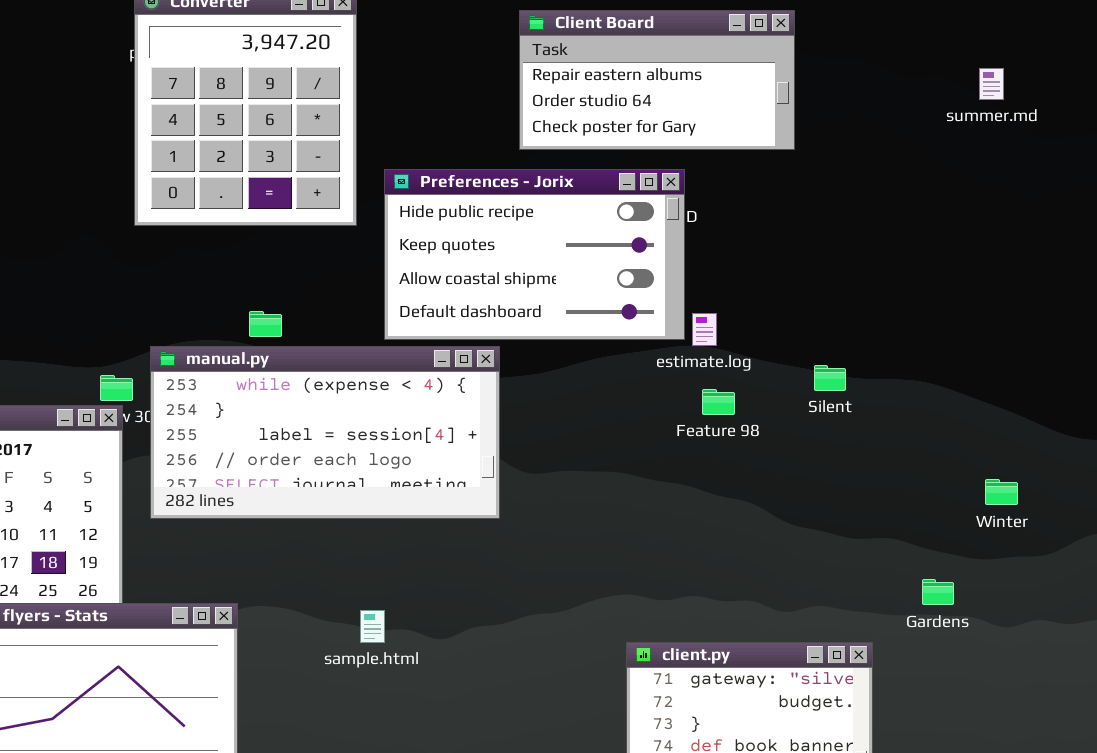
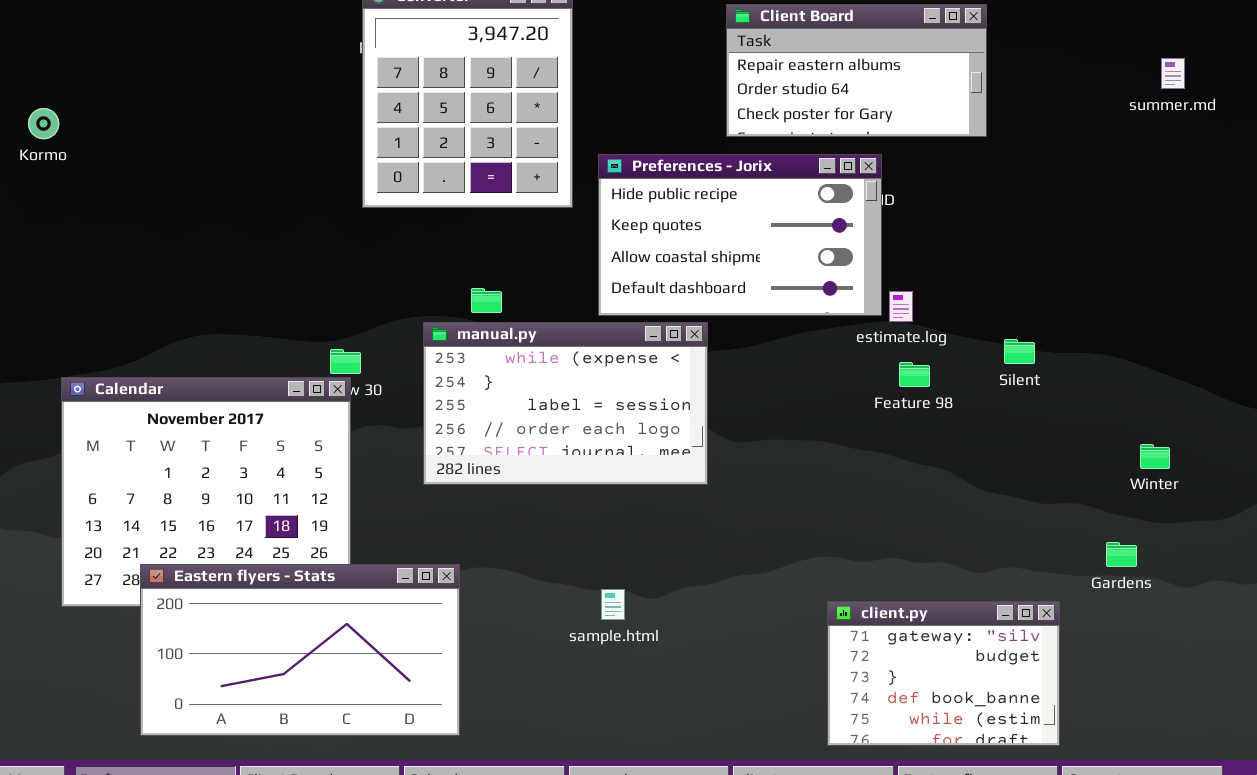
manual.py: [150,346,500,519] -> [423,322,708,485], resized
Winter: [985,479,1018,505] -> [1140,444,1170,469], moved
sample.html: [360,610,385,643] -> [601,589,625,620], moved

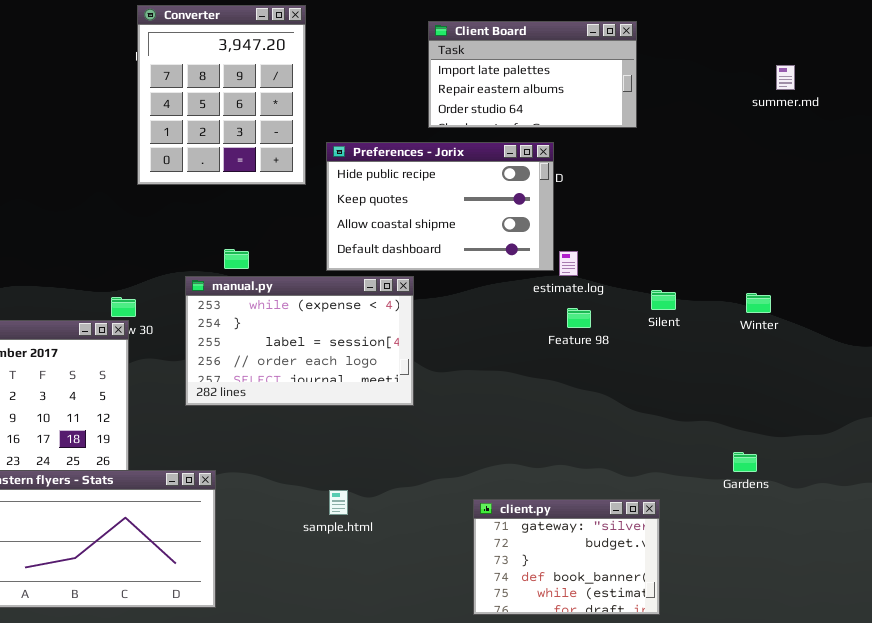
Client Board: [726,4,987,137] -> [428,21,637,128], scrolled up 1 row
Winter: [1140,444,1170,469] -> [746,293,771,313], moved
client.py: [827,601,1060,746] -> [473,499,660,615], moved

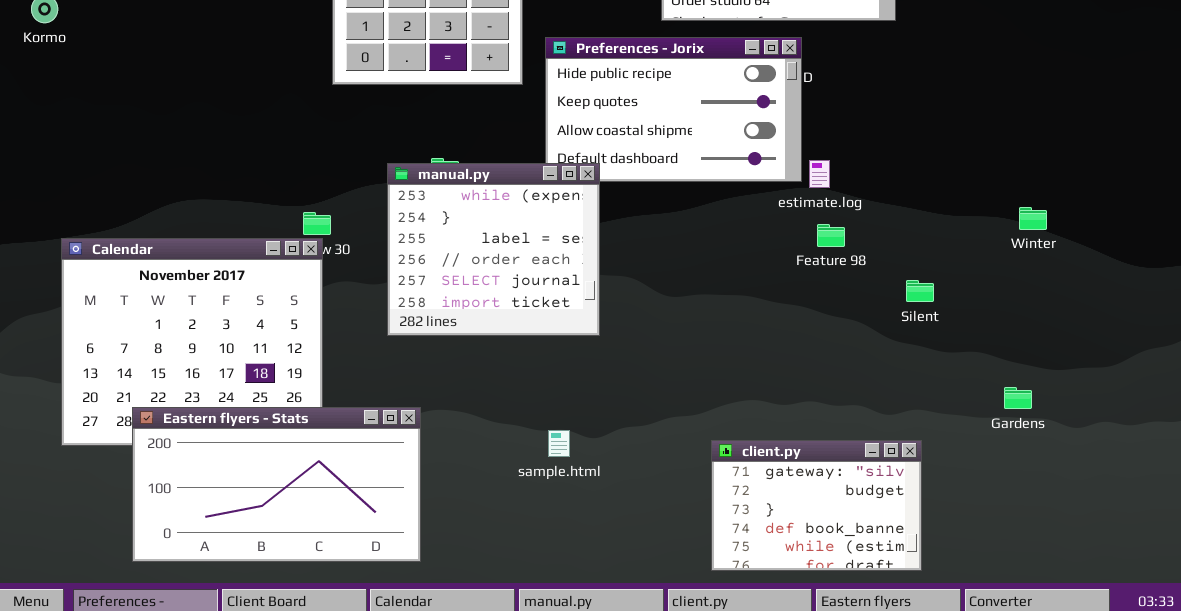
manual.py: [185,276,414,406] -> [387,163,600,336], resized
Silent: [651,290,676,310] -> [906,280,934,302], moved

